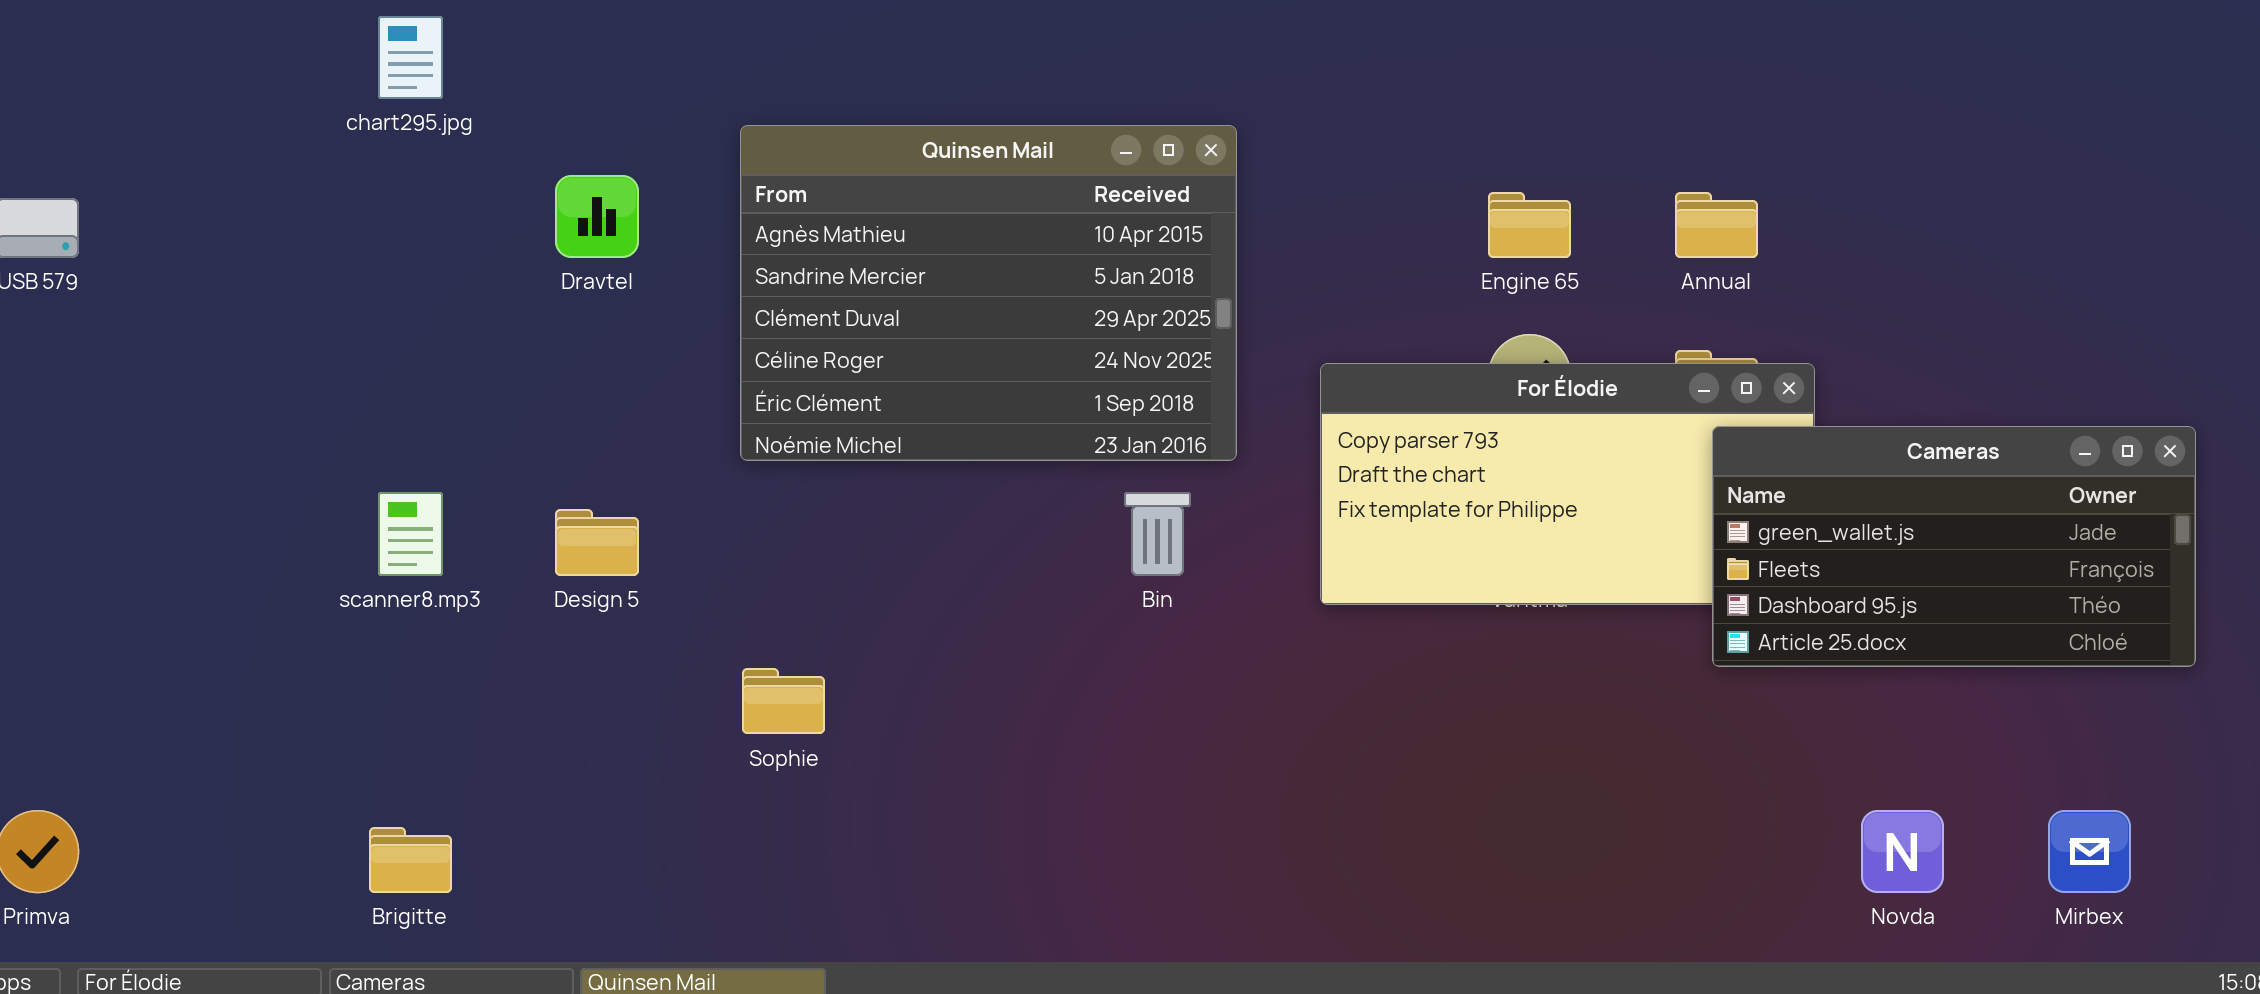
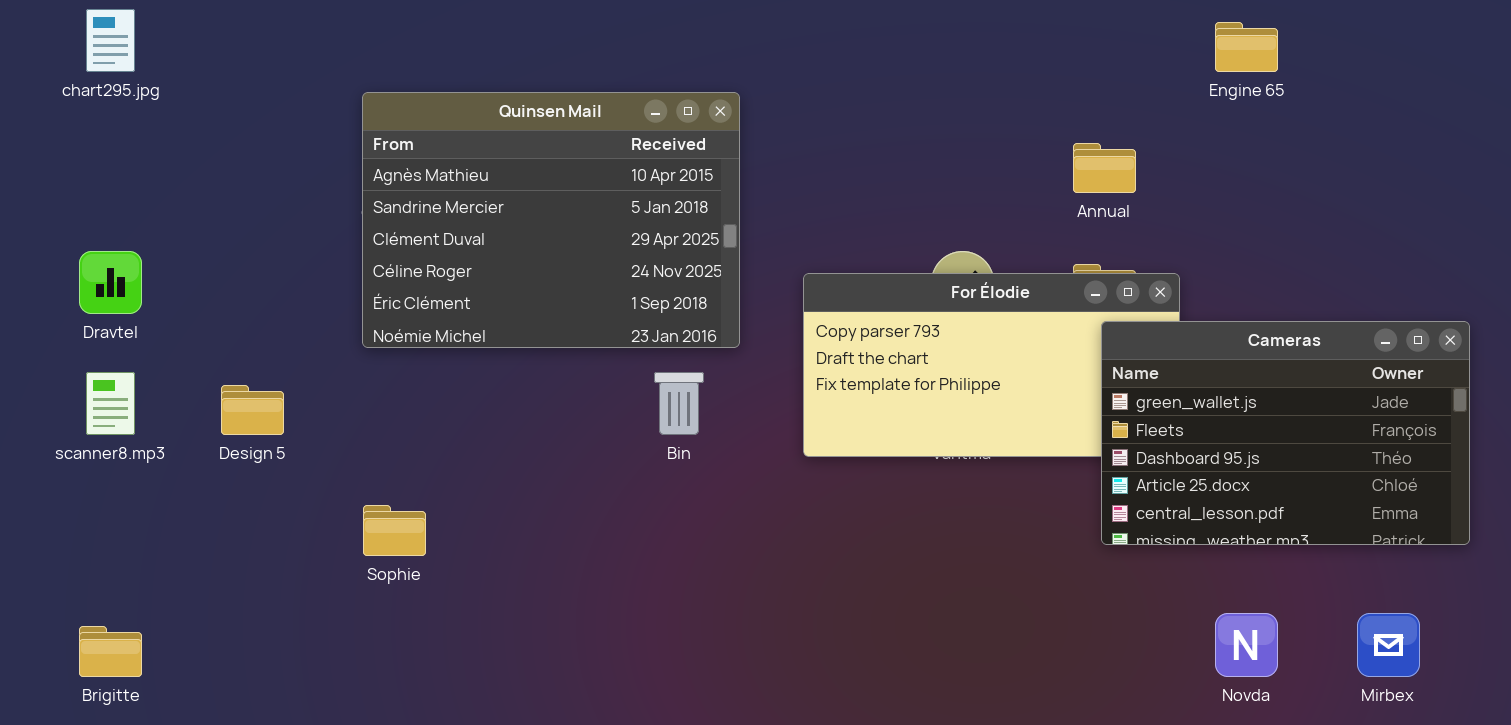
Dravtel: [555,175,639,258] -> [79,251,142,314], moved
Engine 65: [1488,192,1571,258] -> [1215,22,1278,72], moved
Cameras: [1712,426,2196,667] -> [1101,321,1470,545], resized

